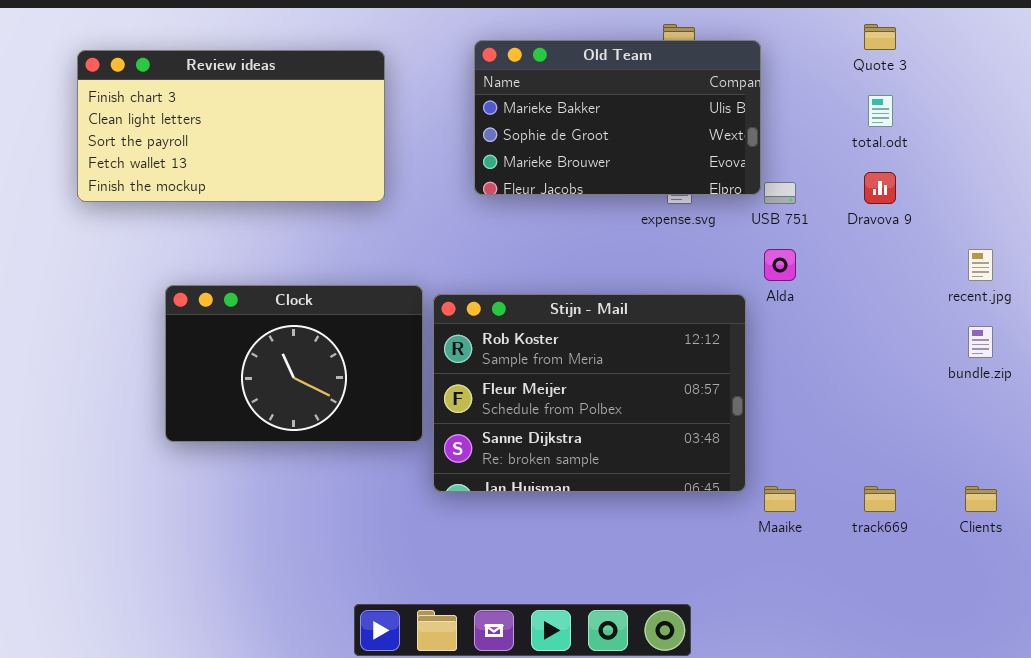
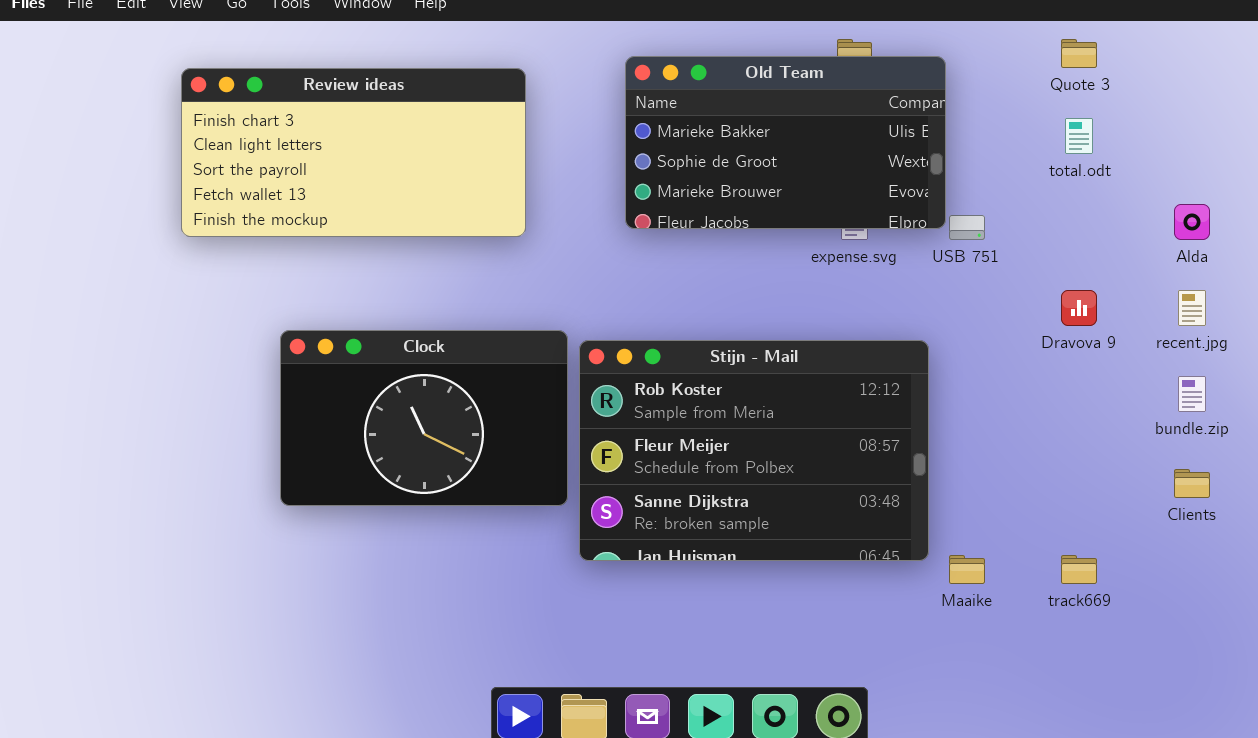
Dravova 9: [864,172,896,204] -> [1061,290,1097,326], moved
Alda: [764,249,796,281] -> [1174,204,1210,240], moved
Clients: [965,486,997,512] -> [1174,469,1210,498], moved

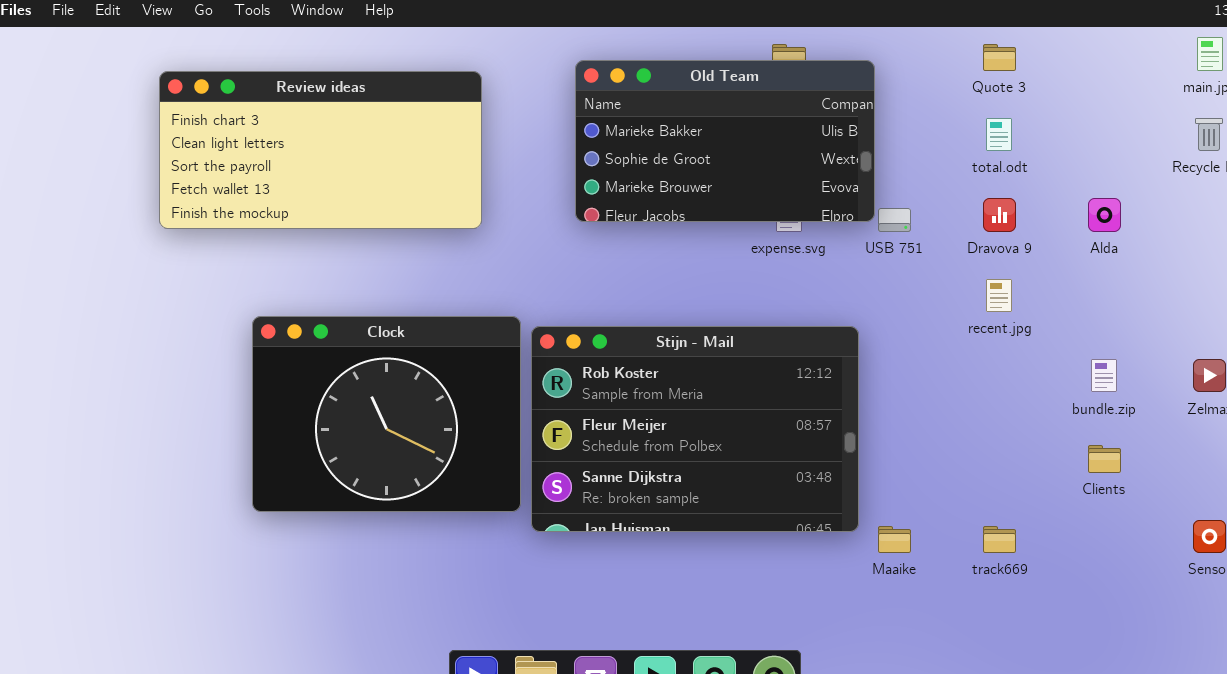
Dravova 9: [1061,290,1097,326] -> [983,198,1016,232], moved
recent.jpg: [1178,290,1206,326] -> [986,279,1012,312], moved
Clock: [280,330,568,506] -> [252,316,521,512], resized

